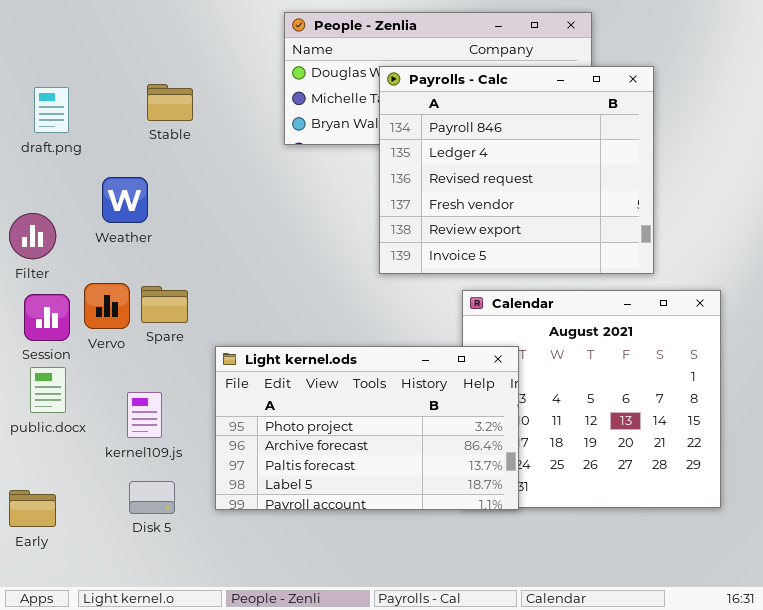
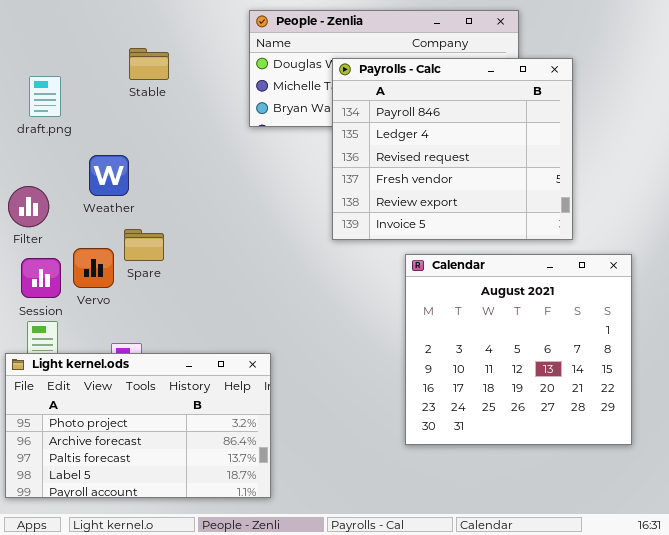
Stable: [147,84,193,121] -> [129,48,169,80], moved
Spare: [141,286,188,323] -> [124,229,164,261], moved
Light kernel.ods: [215,346,519,510] -> [5,353,271,498], moved

